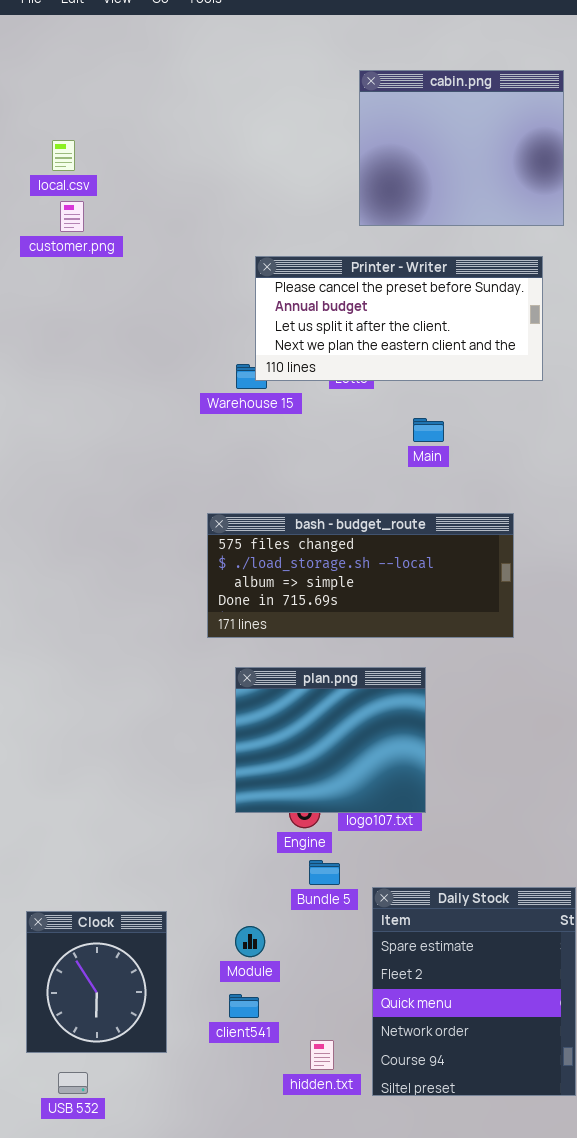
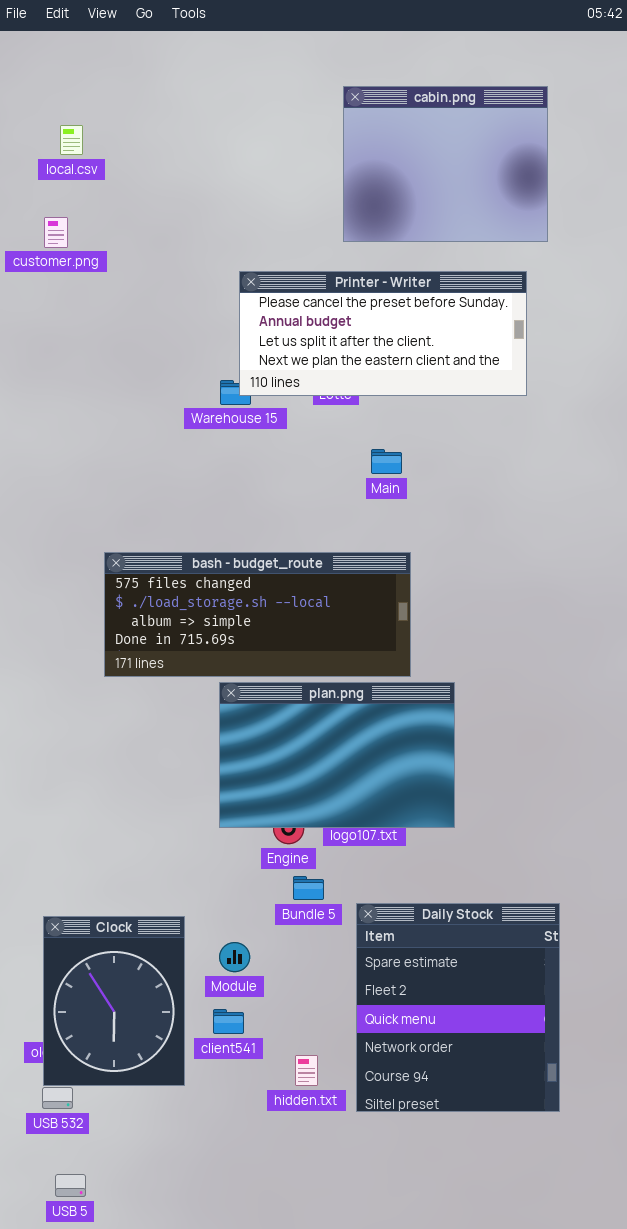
local.csv: [52,140,75,171] -> [60,125,83,155], moved
Main: [413,418,444,442] -> [371,449,402,474], moved
bash - budget_route: [207,513,514,638] -> [104,552,411,677], moved
plan.png: [235,667,426,813] -> [219,682,455,828], resized
Clock: [26,911,167,1053] -> [43,916,185,1086], moved, resized

